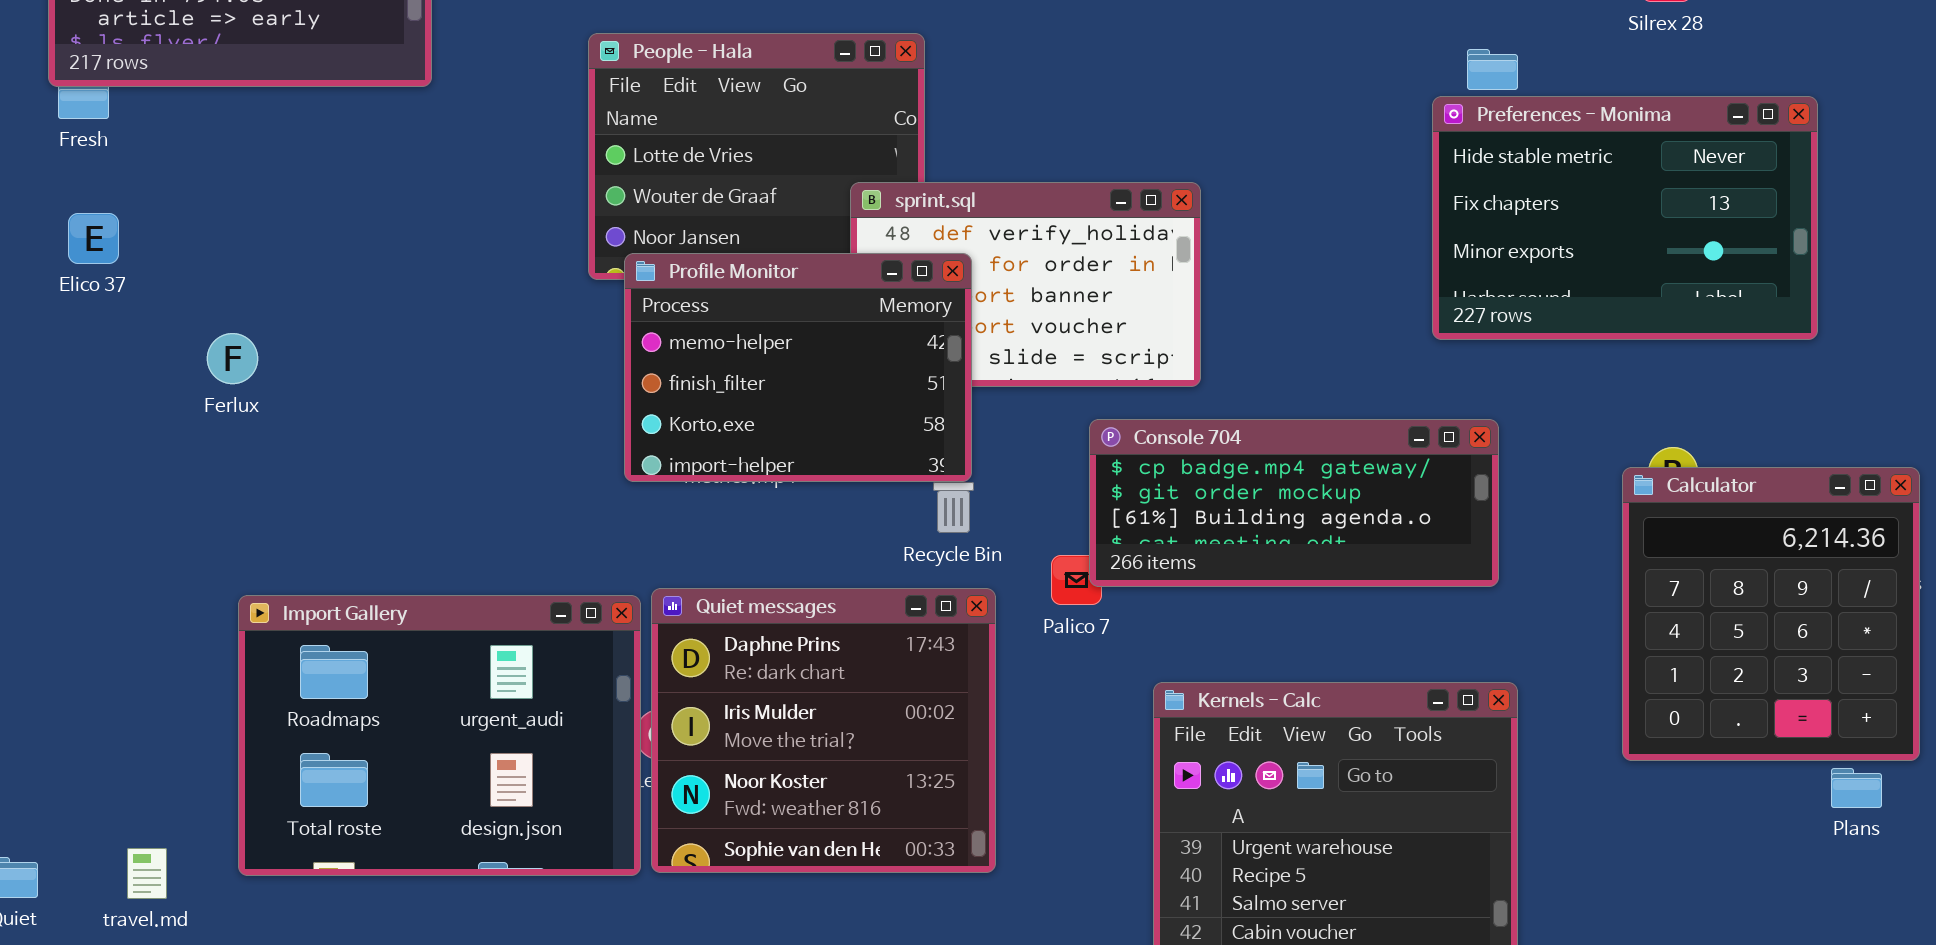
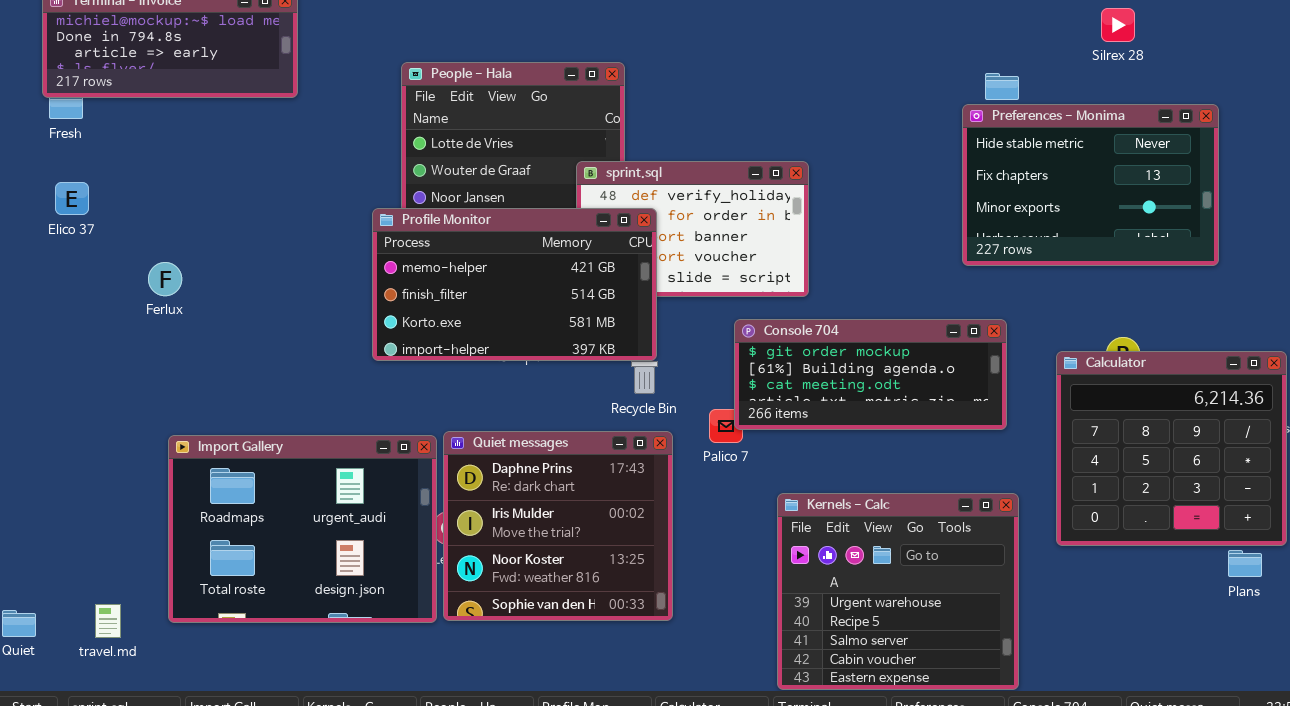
Profile Monitor: [624,253,972,482] -> [372,208,657,361], resized
Console 704: [1089,419,1499,587] -> [734,319,1007,430], scrolled down 1 row
Calculator: [1622,467,1920,761] -> [1056,351,1287,546], resized

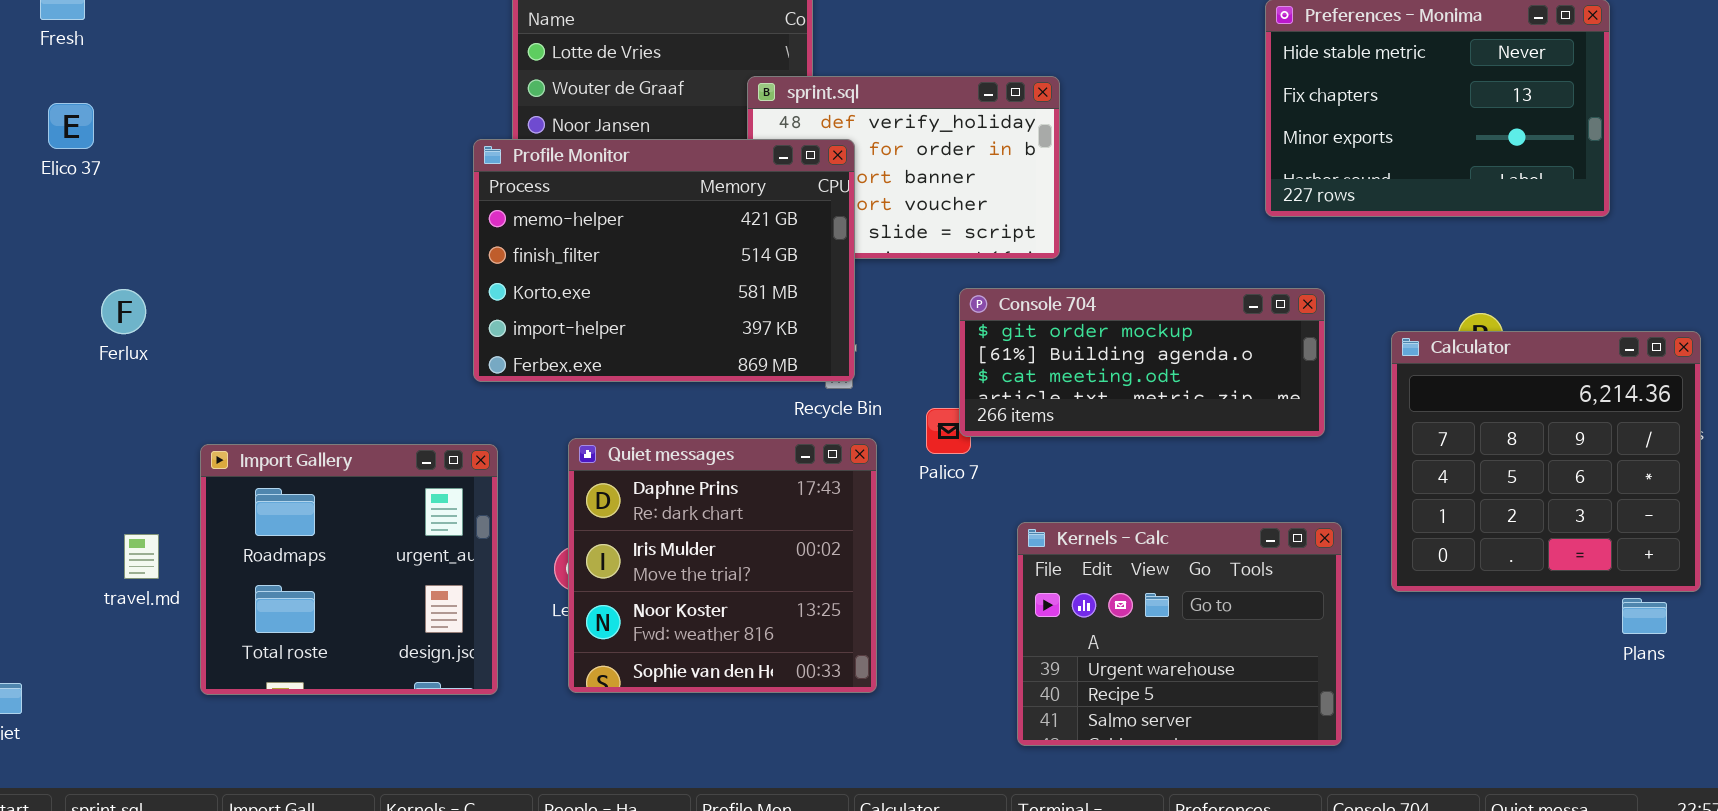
Profile Monitor: [372,208,657,361] -> [473,139,855,382], resized
Ferlux: [148,262,182,296] -> [101,289,146,334], moved
Import Gallery: [168,435,437,623] -> [200,444,498,695], resized
Kernels - Calc: [777,493,1019,690] -> [1017,522,1342,746], resized
travel.md: [95,604,121,638] -> [124,534,159,579], moved

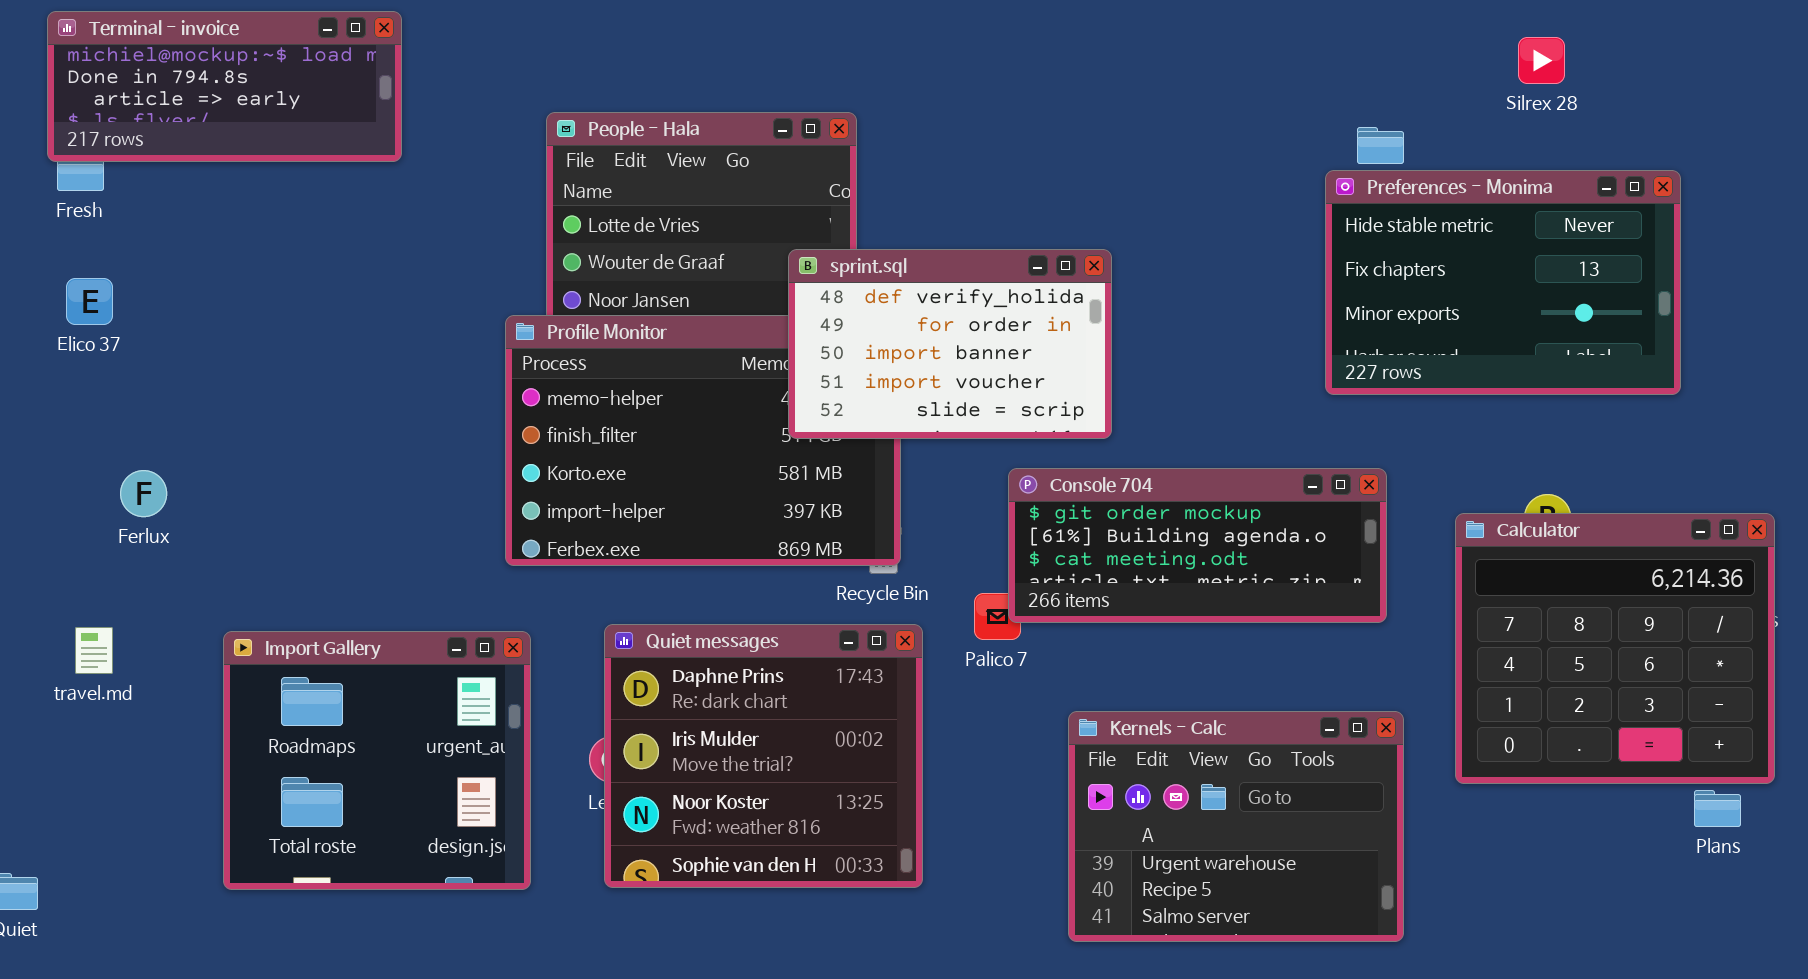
sprint.sql: [747,76,1060,259] -> [788,249,1112,439], raised
travel.md: [124,534,159,579] -> [75,627,113,674], moved

